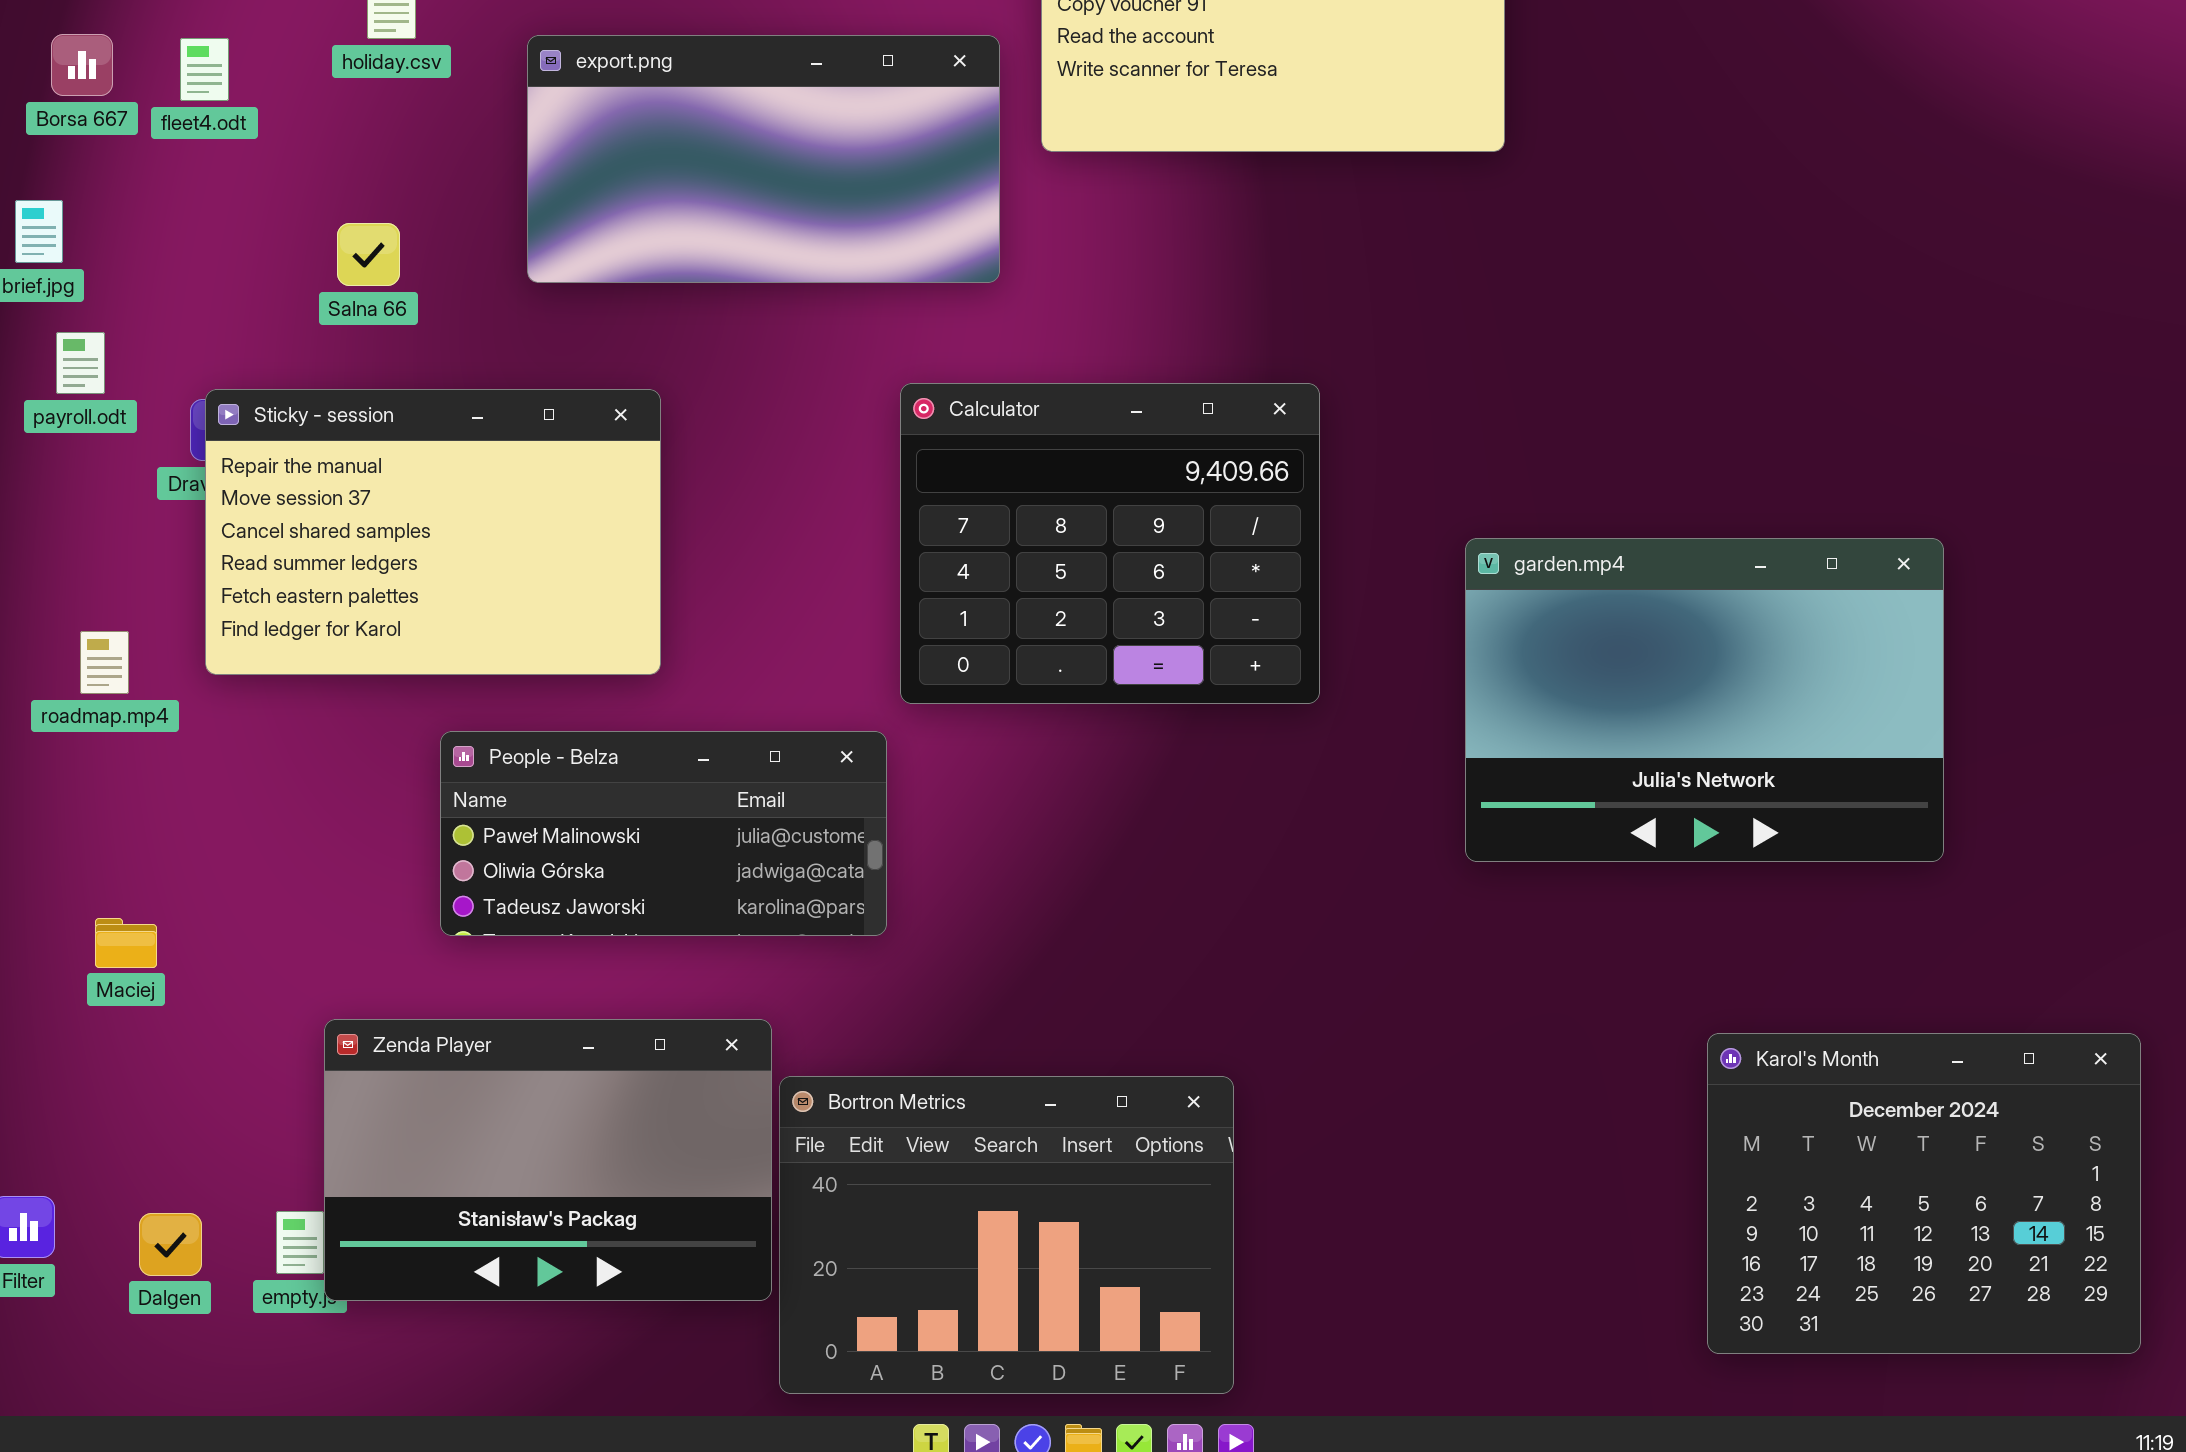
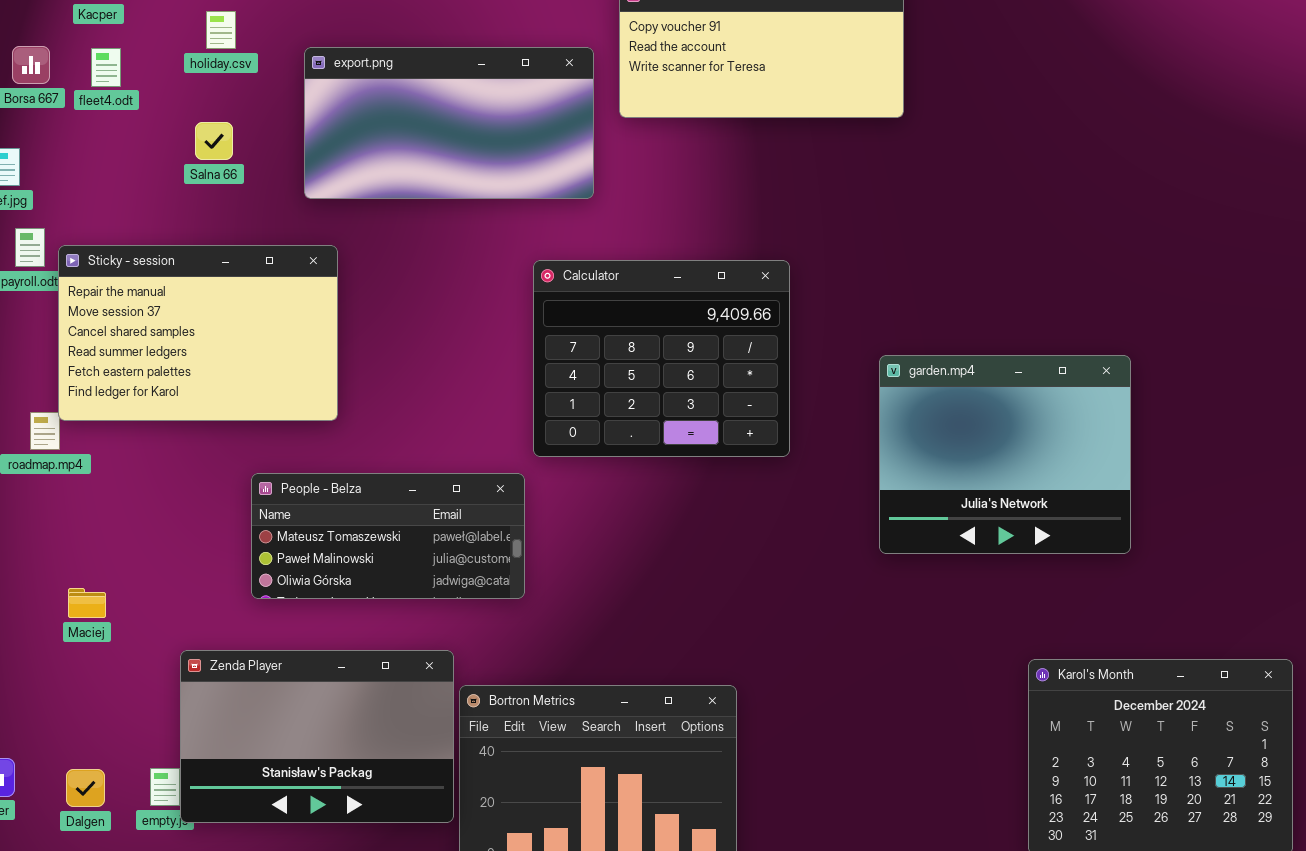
Salna 66: [337,223,400,286] -> [195,122,233,160], moved
Sticky - session: [205,389,661,675] -> [58,245,338,421], moved
garden.mp4: [1465,538,1944,862] -> [879,355,1131,554], resized
People - Belza: [440,731,887,936] -> [251,473,525,599], scrolled up 1 row
Maciej: [95,918,157,968] -> [68,588,106,618], moved

